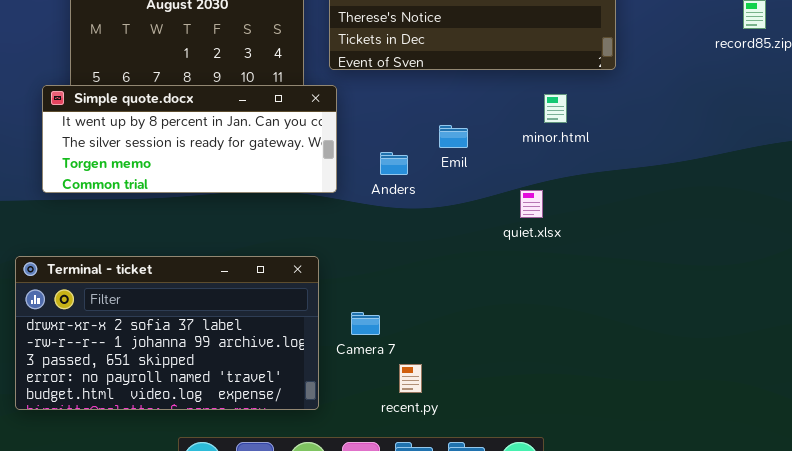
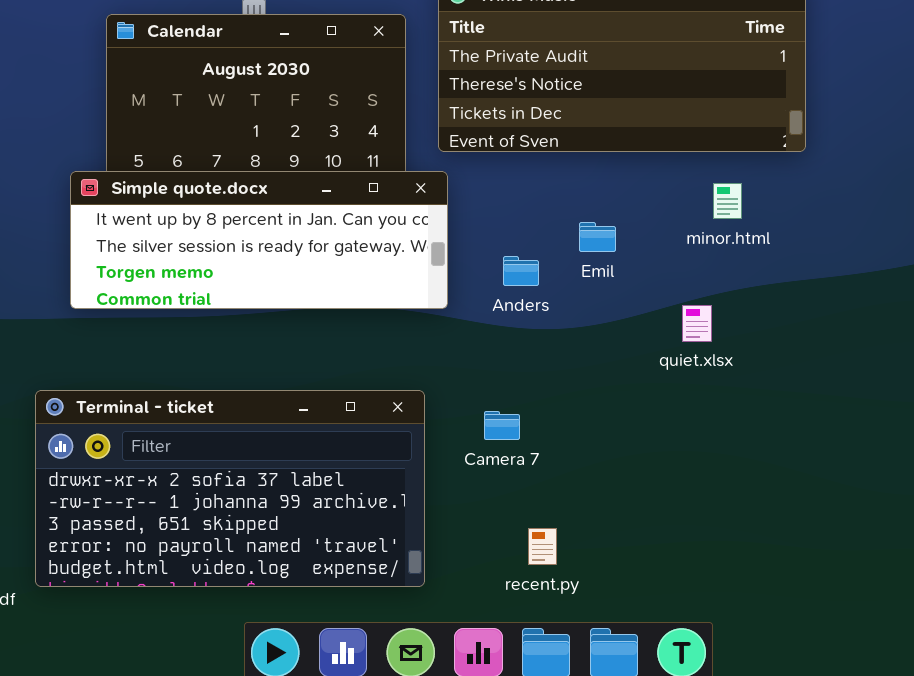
Camera 7: [351,312,380,335] -> [484,411,520,440], moved

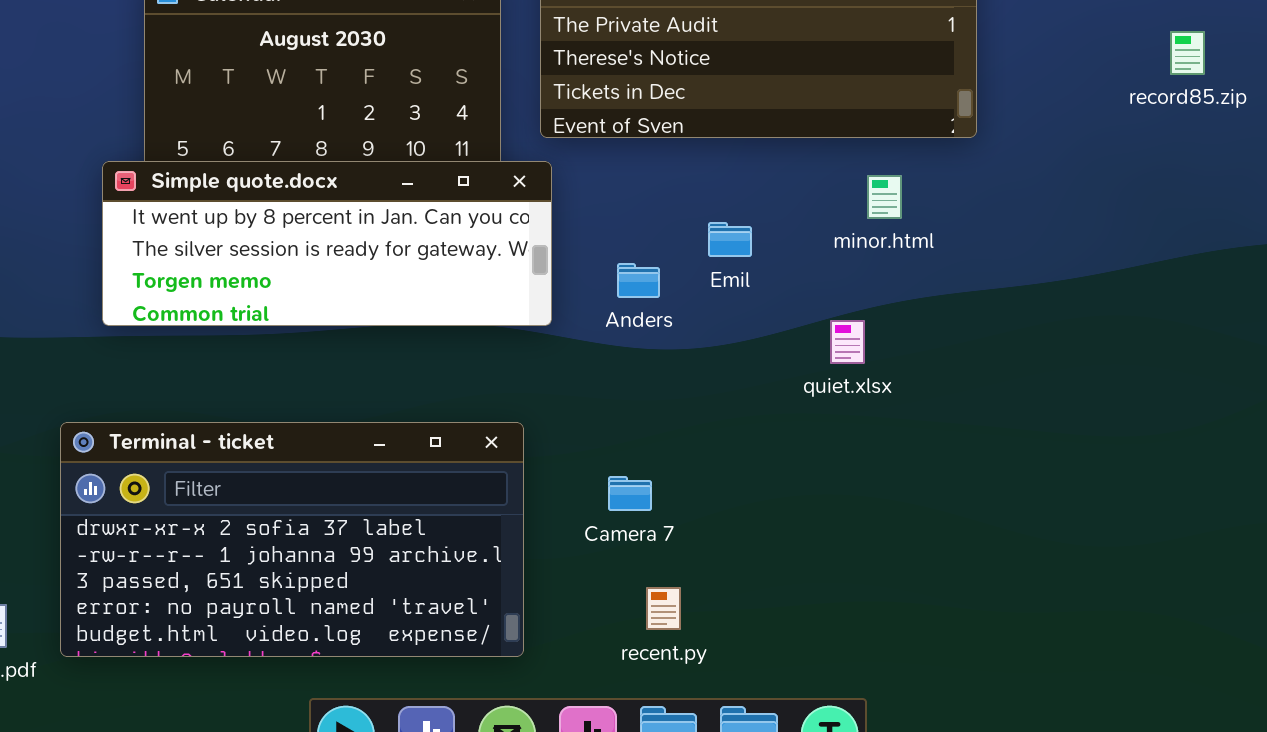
Camera 7: [484,411,520,440] -> [608,476,652,511], moved

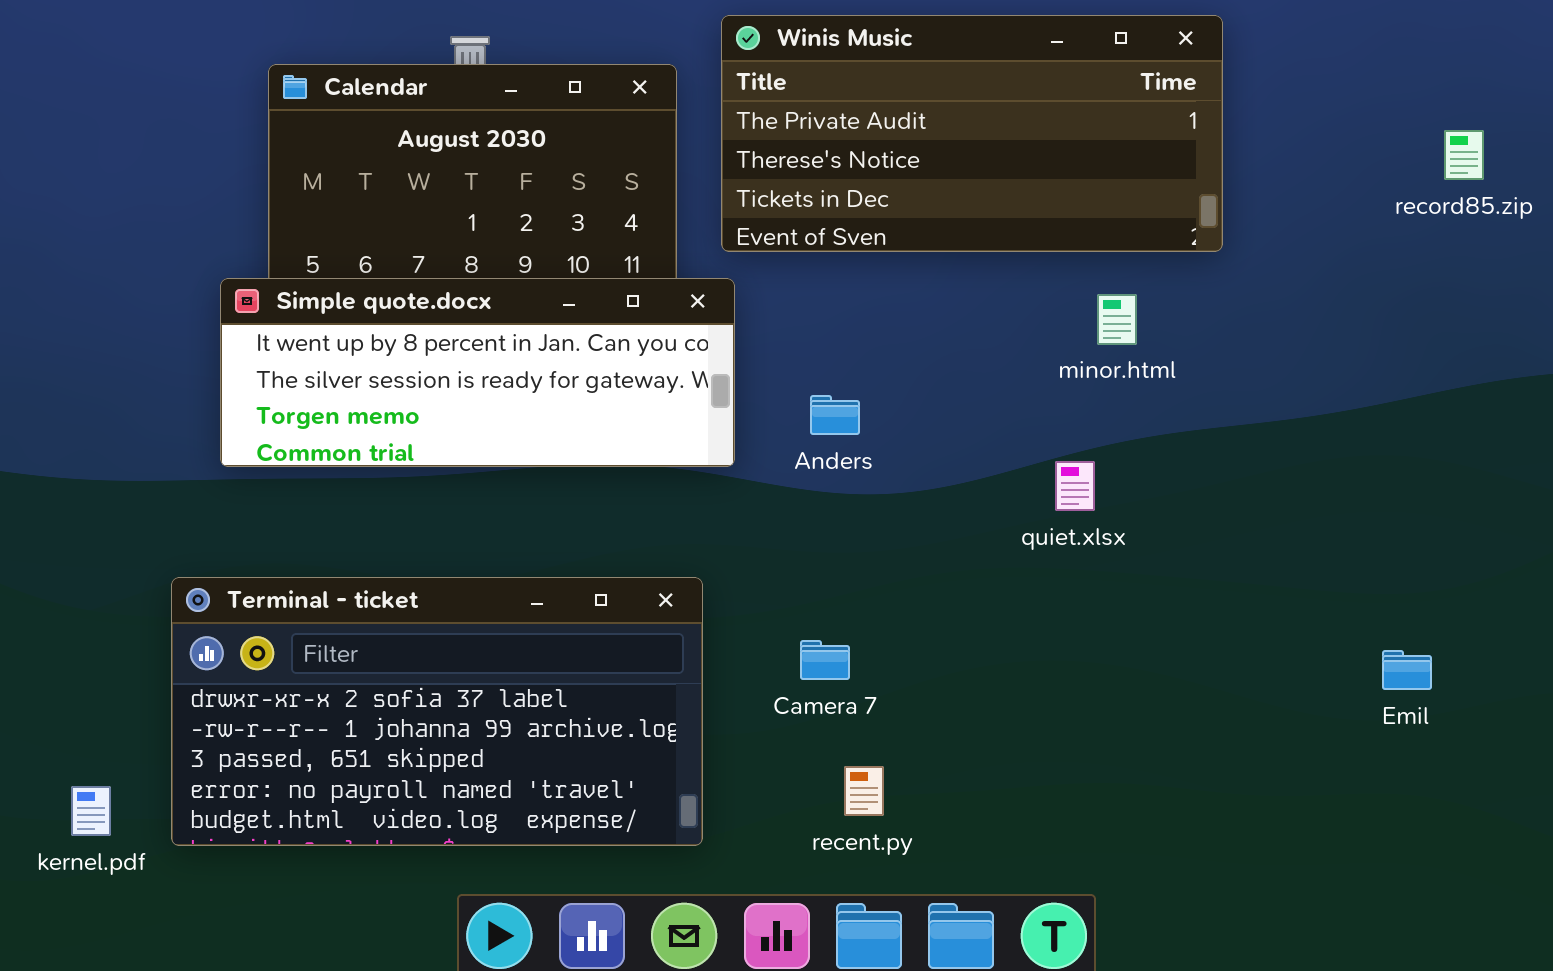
Emil: [708,222,752,257] -> [1382,650,1432,690], moved

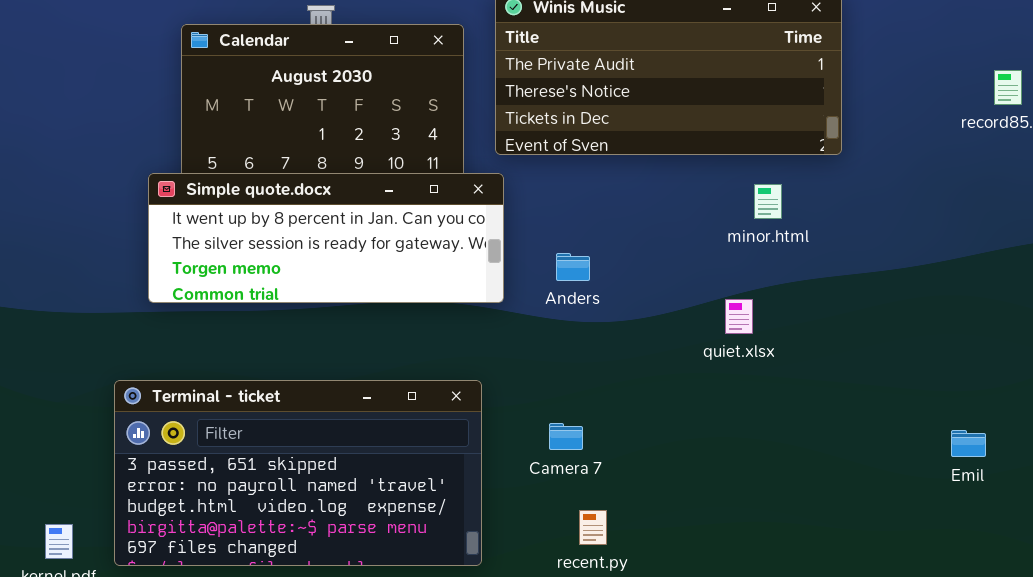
Terminal - ticket: [171,577,703,846] -> [114,380,482,566], scrolled down 2 rows

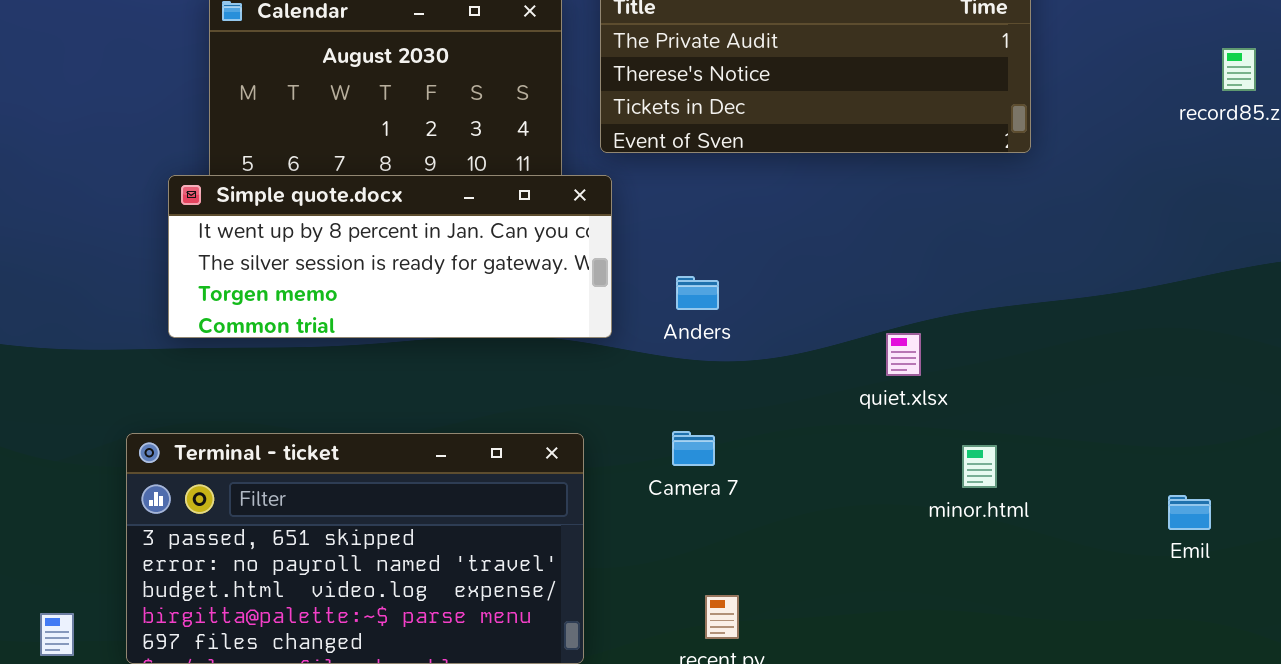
minor.html: [754,184,782,219] -> [962,445,997,488], moved
Camera 7: [549,423,583,450] -> [672,431,715,466], moved

